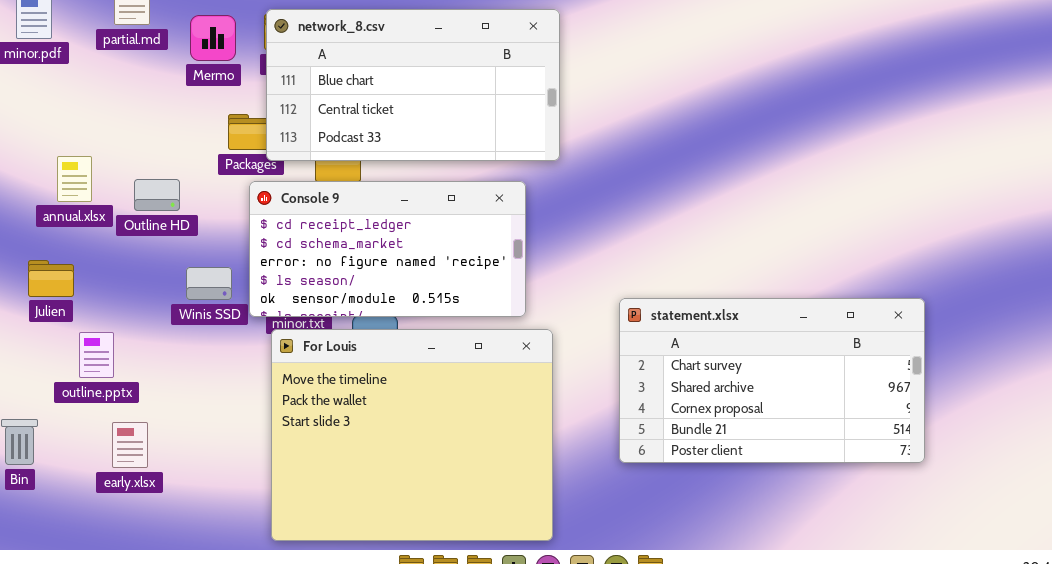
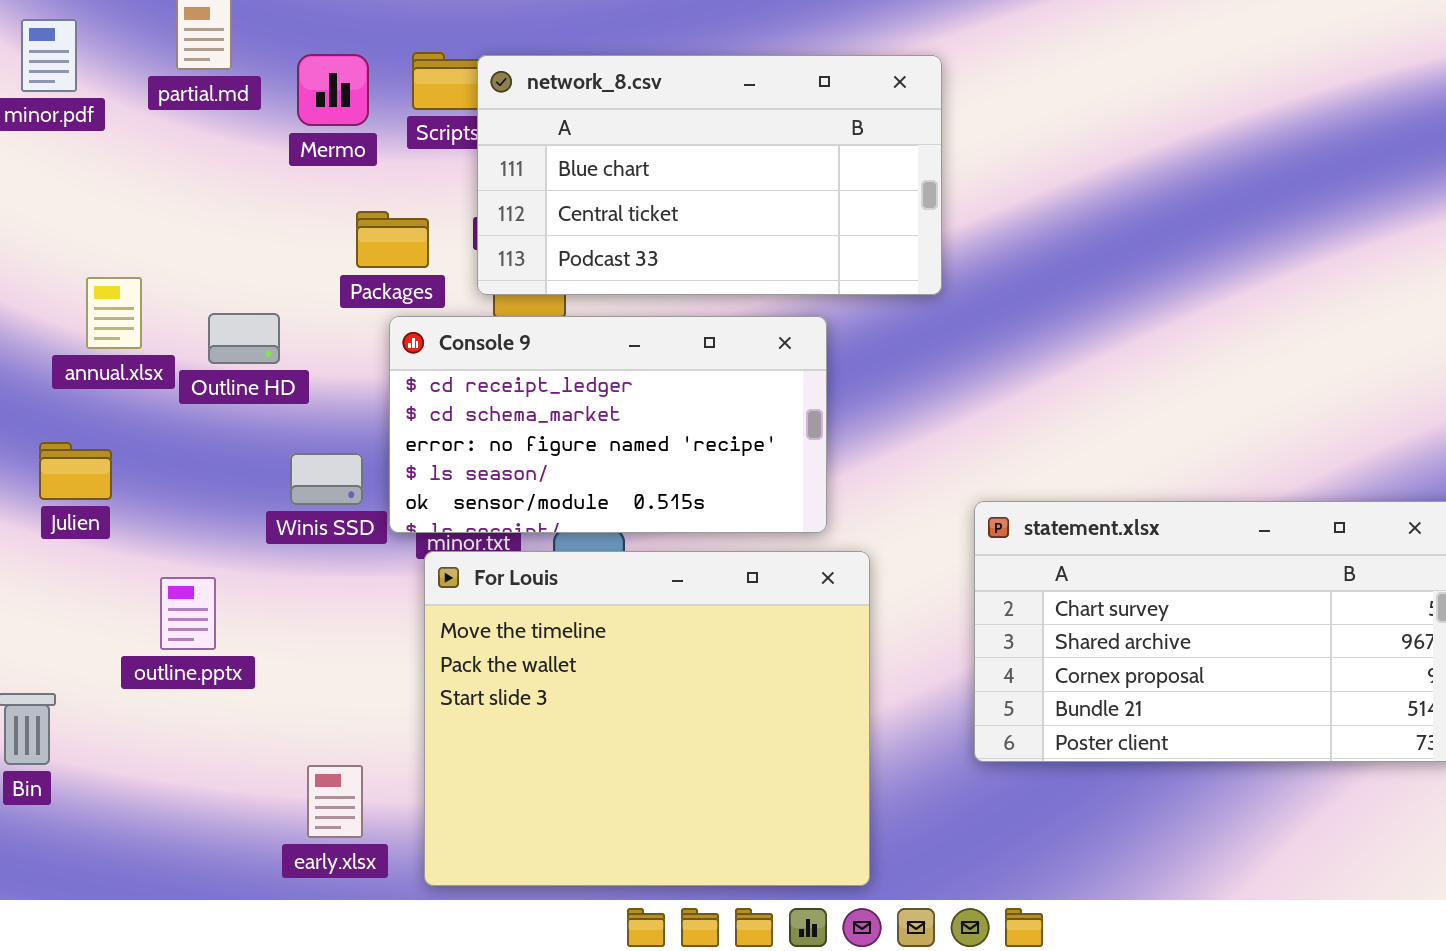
network_8.csv: [266,9,560,161] -> [477,55,942,295], moved
outline.pptx: [79,332,114,378] -> [160,577,216,650], moved
early.xlsx: [112,422,148,468] -> [307,765,363,838], moved

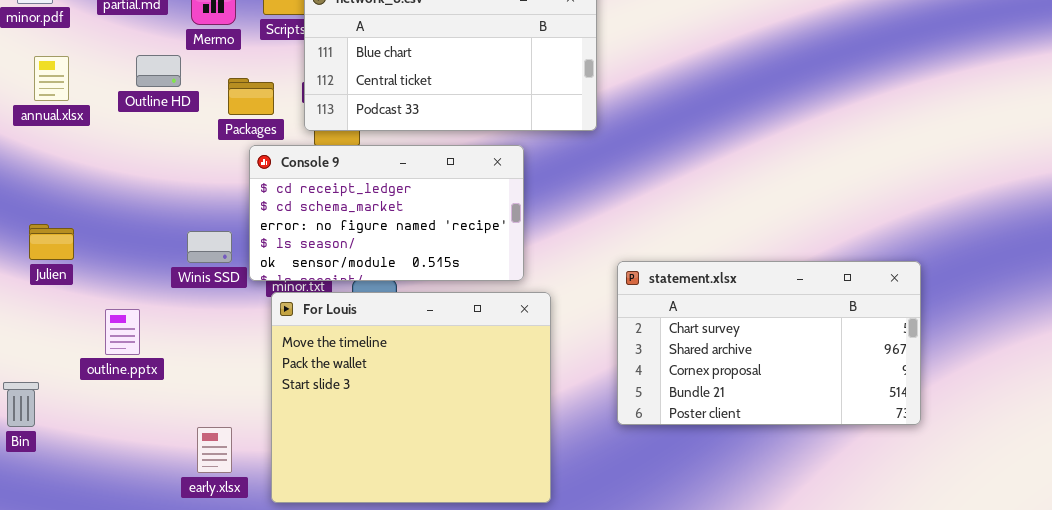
annual.xlsx: [86,277,142,349] -> [34,56,69,101], moved
Outline HD: [208,313,280,364] -> [136,55,181,87], moved

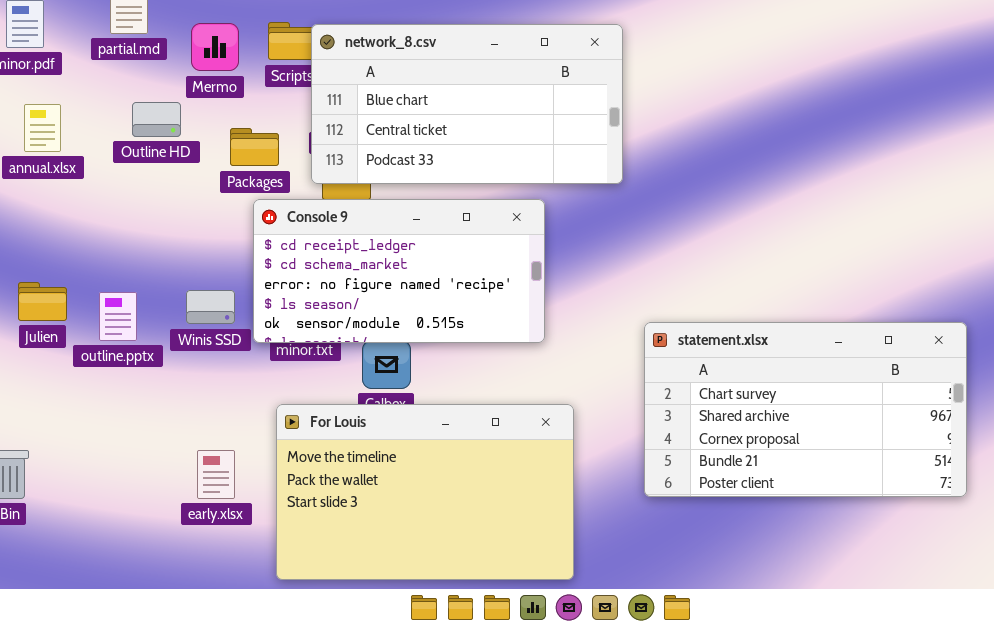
For Louis: [271,292,551,503] -> [276,404,574,580], resized
outline.pptx: [105,309,140,355] -> [99,292,137,341], moved
early.xlsx: [197,427,232,473] -> [197,450,235,499], moved

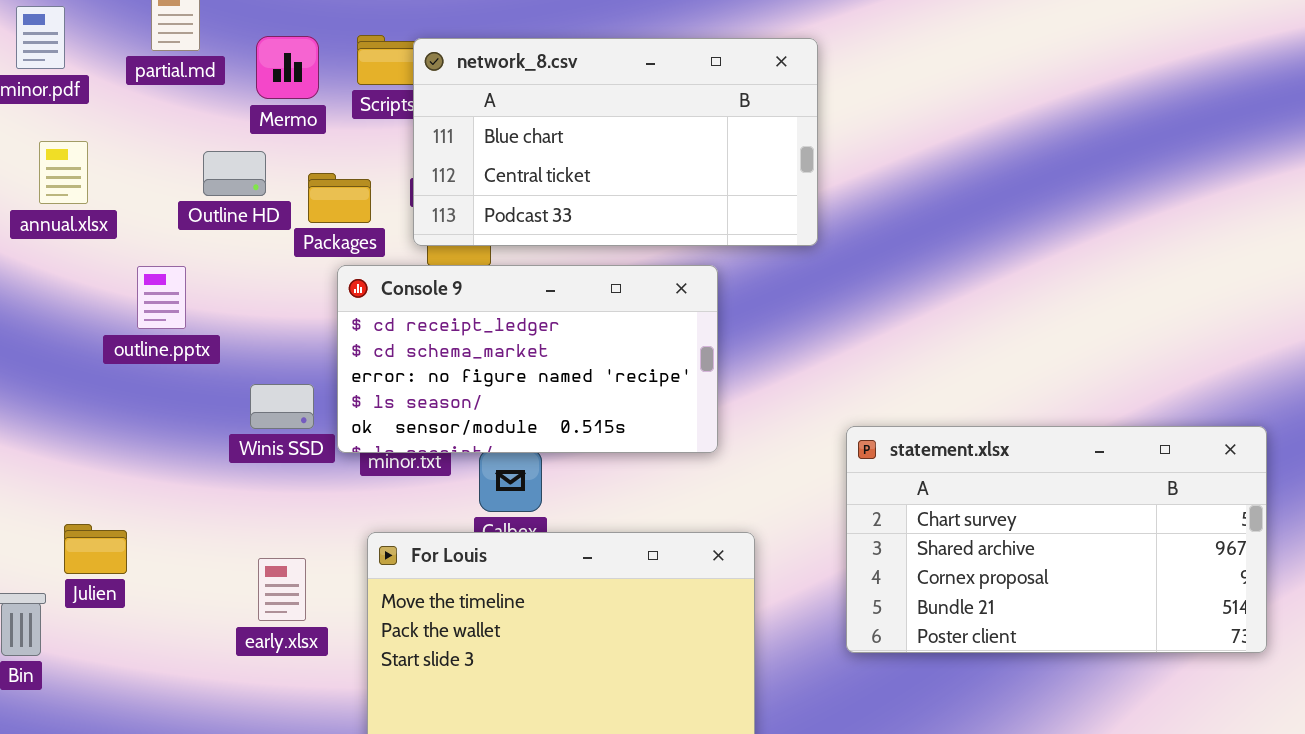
Outline HD: [132,102,181,137] -> [203,151,266,196], moved
Julien: [18,282,67,321] -> [64,524,127,574], moved
outline.pptx: [99,292,137,341] -> [137,266,186,329], moved
early.xlsx: [197,450,235,499] -> [258,558,306,621], moved

